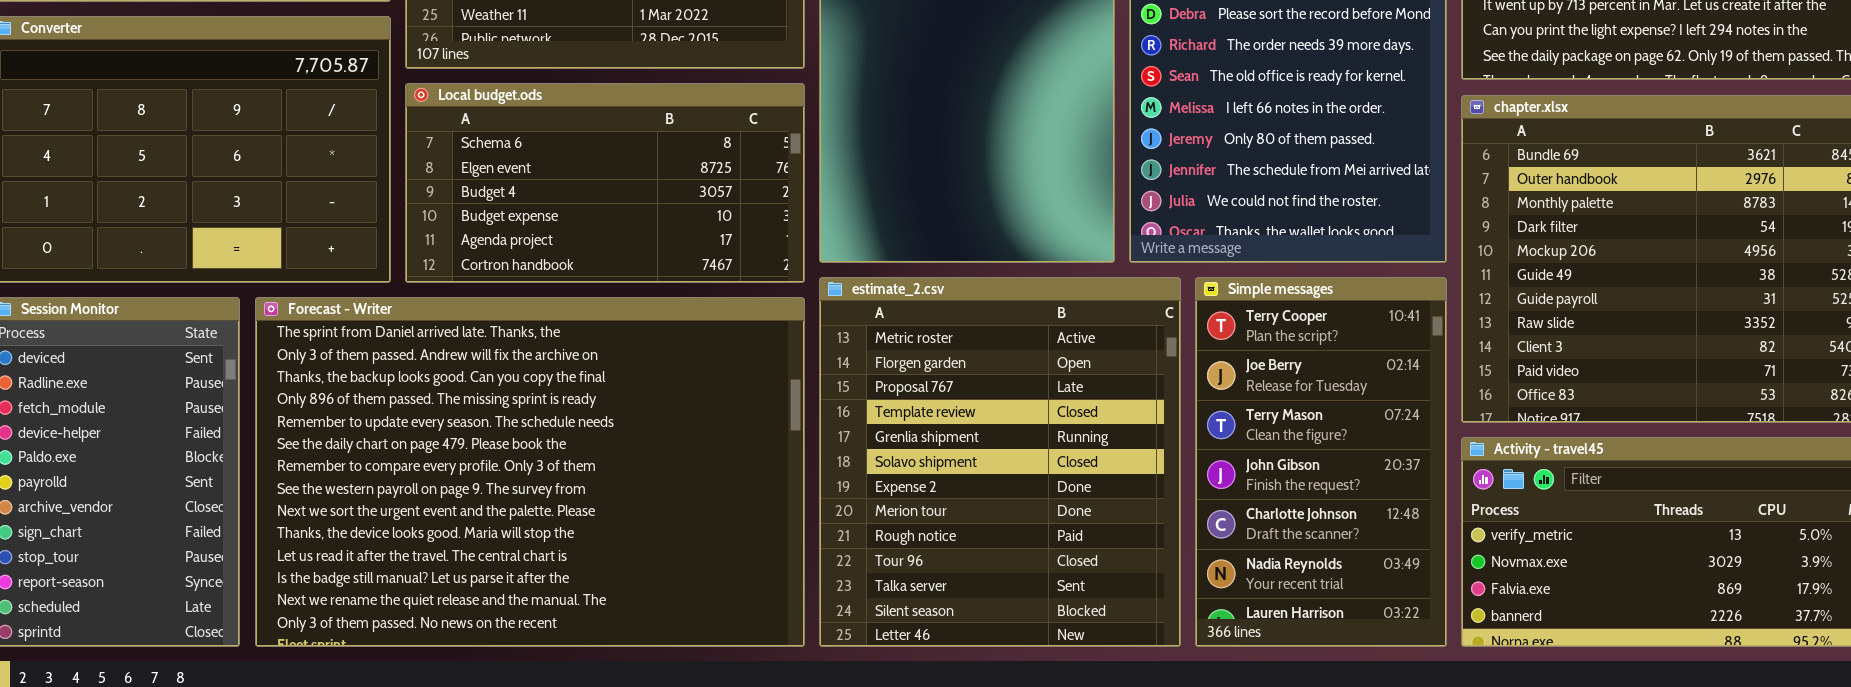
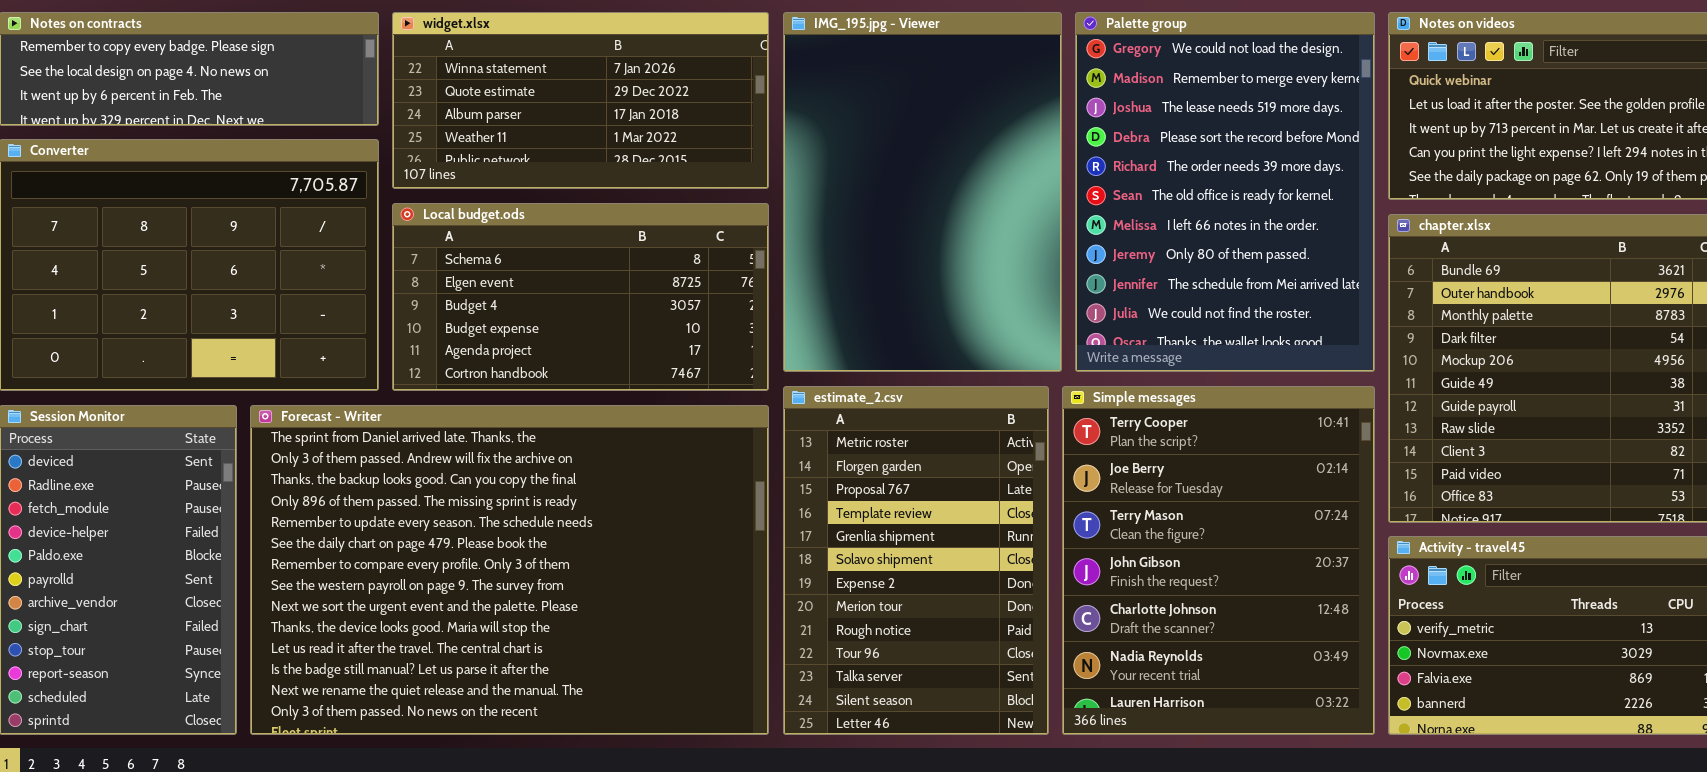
estimate_2.csv: [819,277,1181,647] -> [783,386,1049,735], resized
Simple messages: [1195,277,1447,647] -> [1062,386,1375,735], resized

